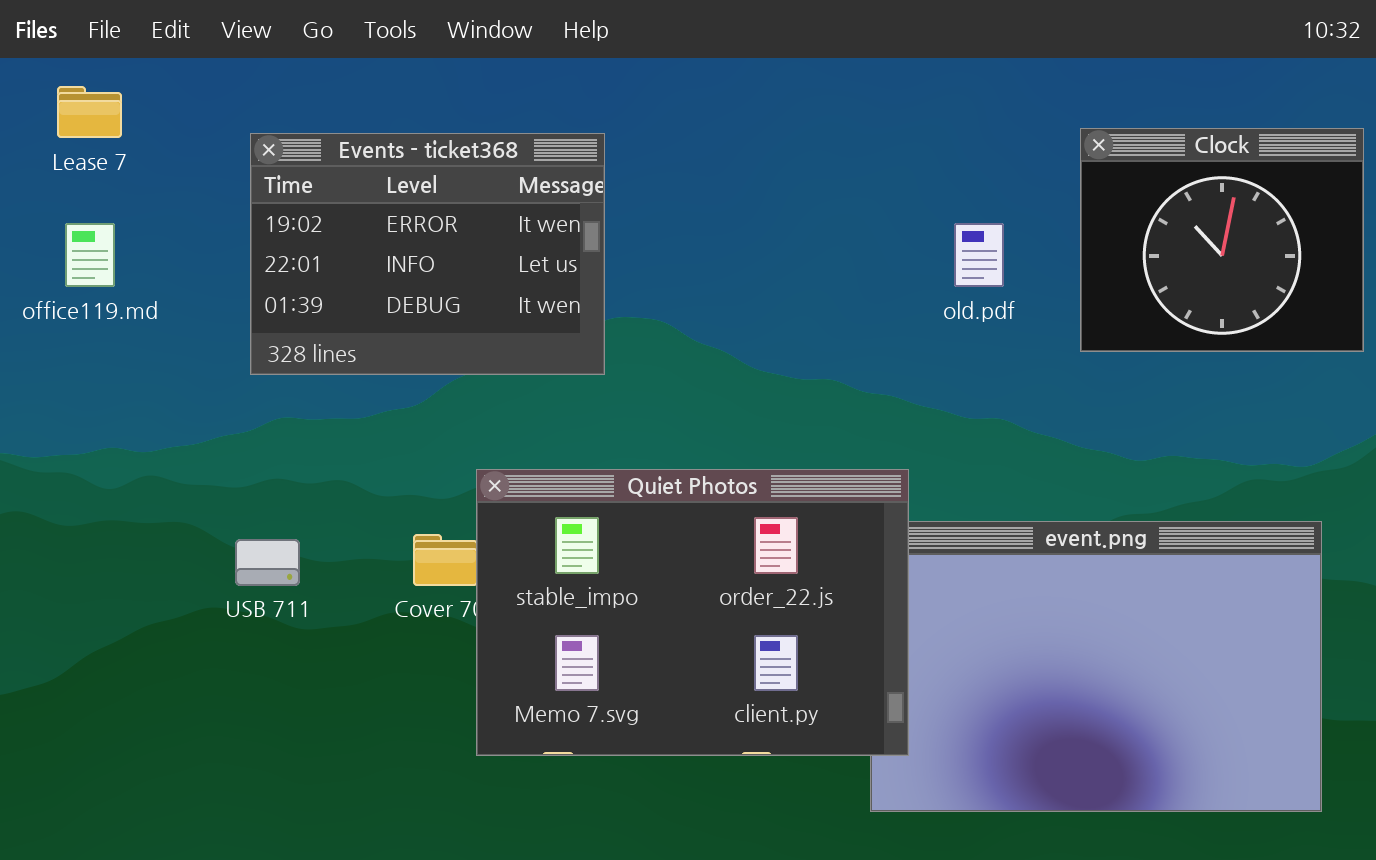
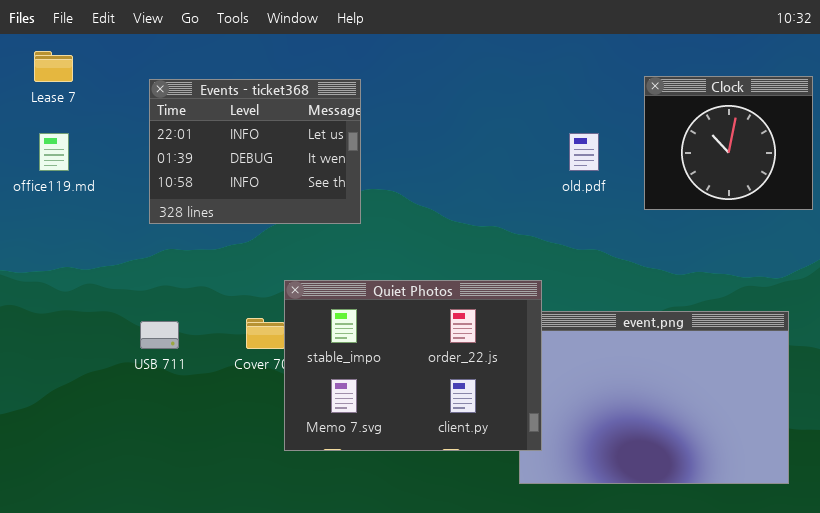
Events - ticket368: [250,133,605,375] -> [149,79,361,224], scrolled down 1 row

